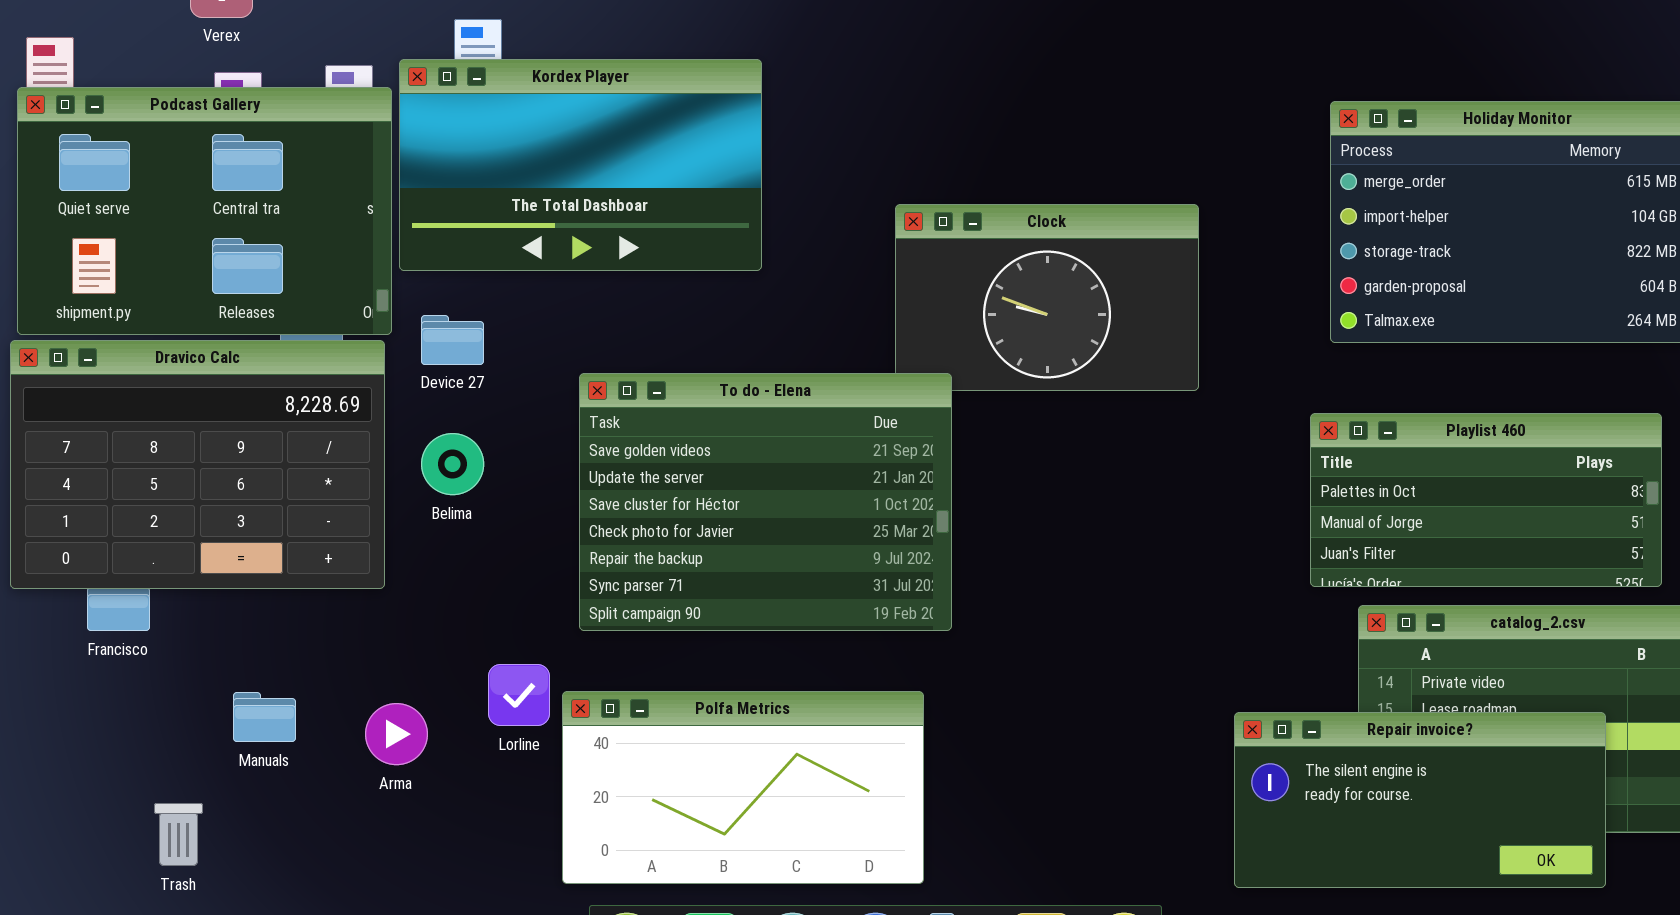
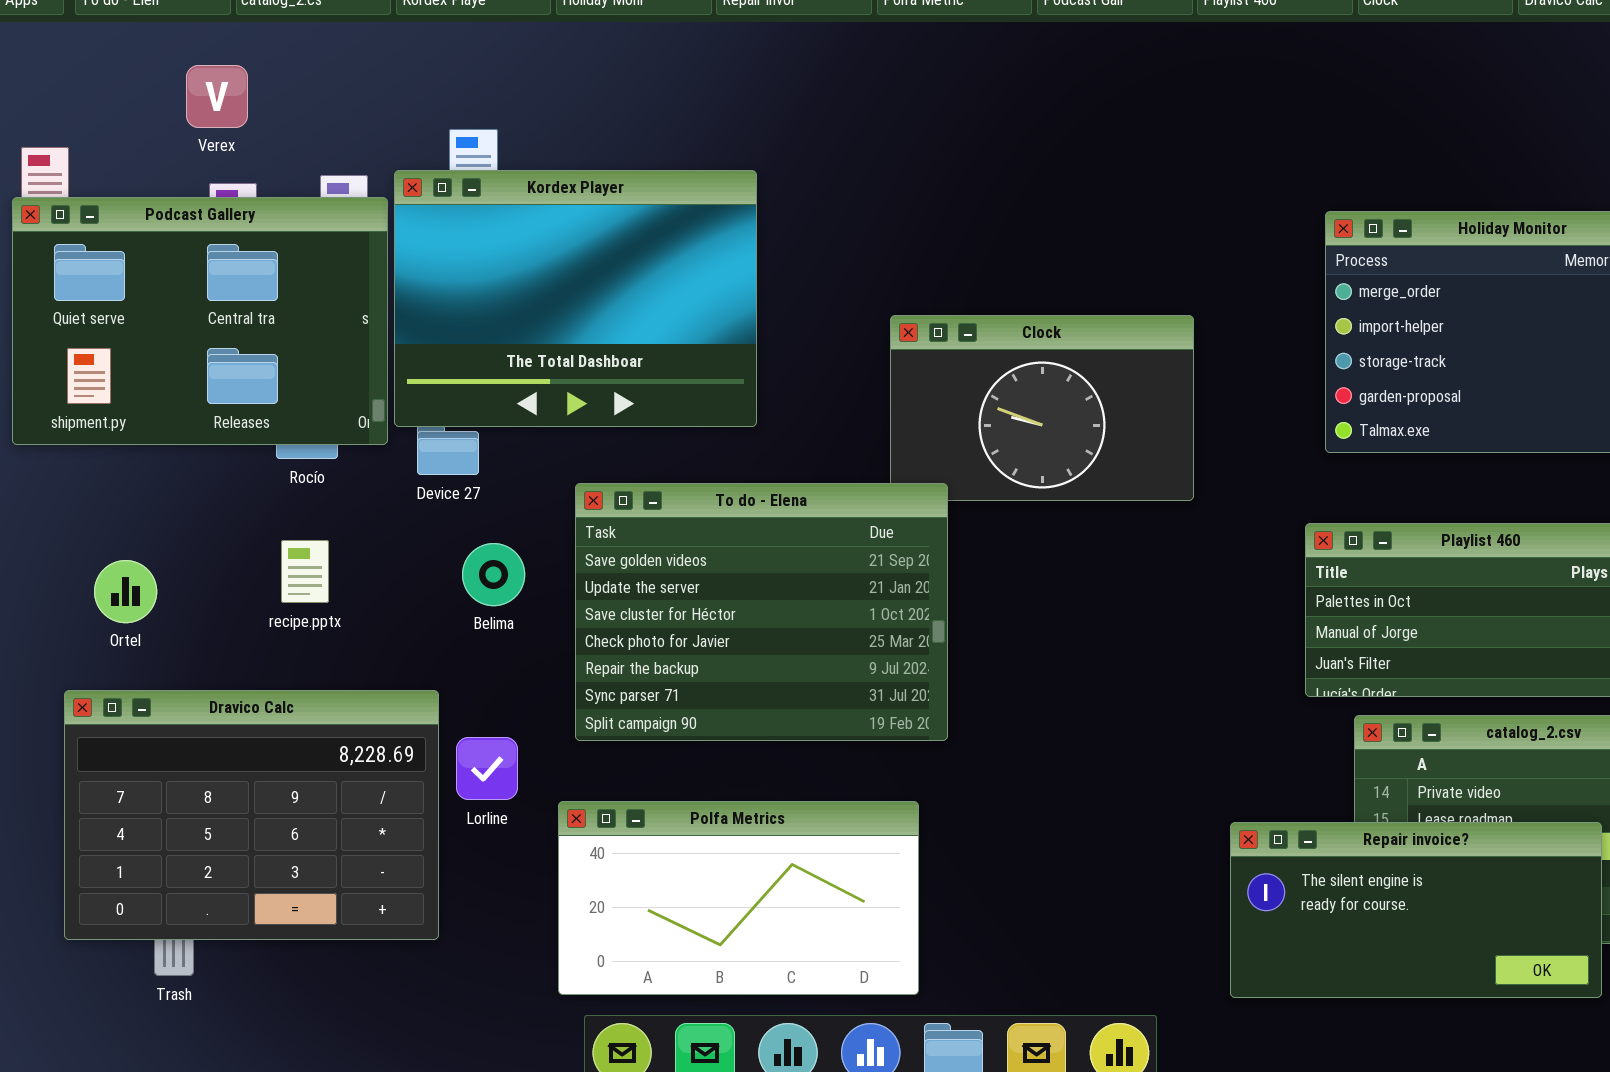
Kordex Player: [399,59,762,271] -> [394,170,757,427], resized
Dravico Calc: [10,340,385,589] -> [64,690,439,940], moved
Belima: [421,433,484,495] -> [462,543,525,606], moved
Lorline: [488,664,550,726] -> [456,737,518,800], moved

